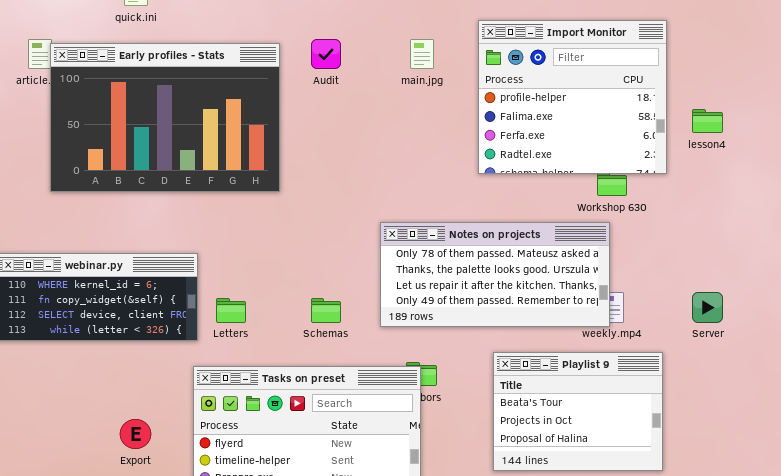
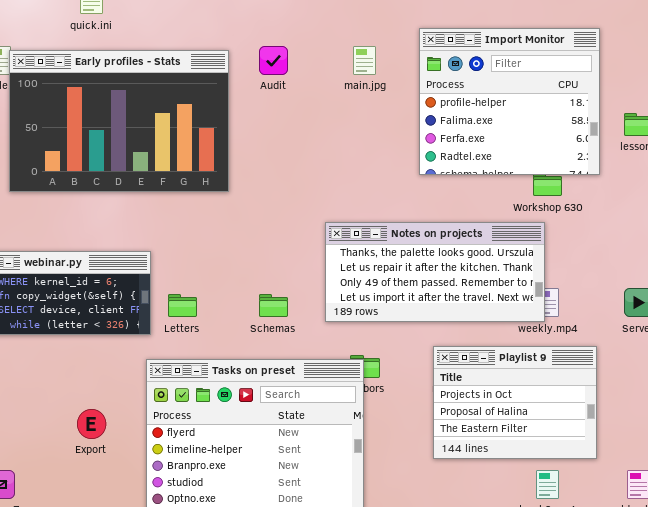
Notes on projects: [380,222,610,327] -> [325,222,545,322], scrolled down 1 row
Playlist 9: [493,352,663,471] -> [433,346,597,459], scrolled down 1 row

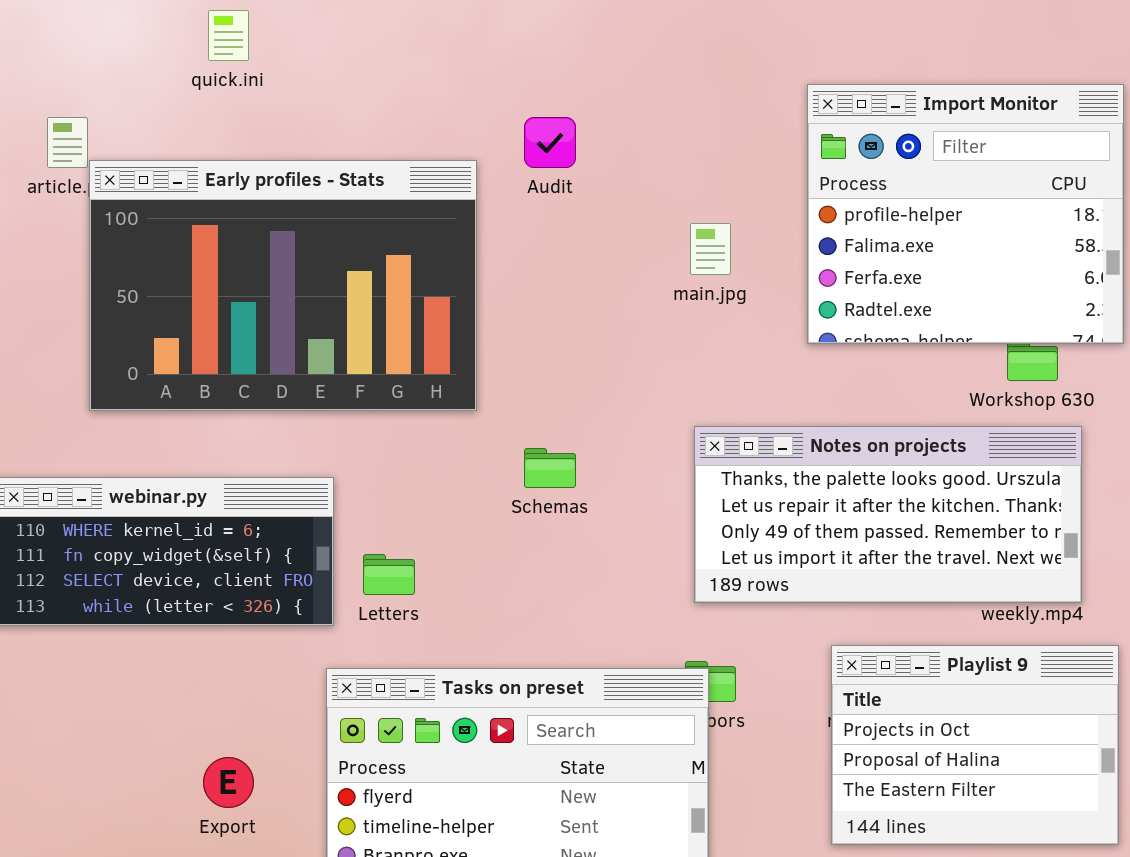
main.jpg: [353,46,376,75] -> [690,223,731,275], moved
Early profiles - Stats: [9,50,229,192] -> [89,160,477,411], moved
Notes on projects: [325,222,545,322] -> [694,426,1082,603], moved
Schemas: [259,294,288,317] -> [524,448,576,488], moved

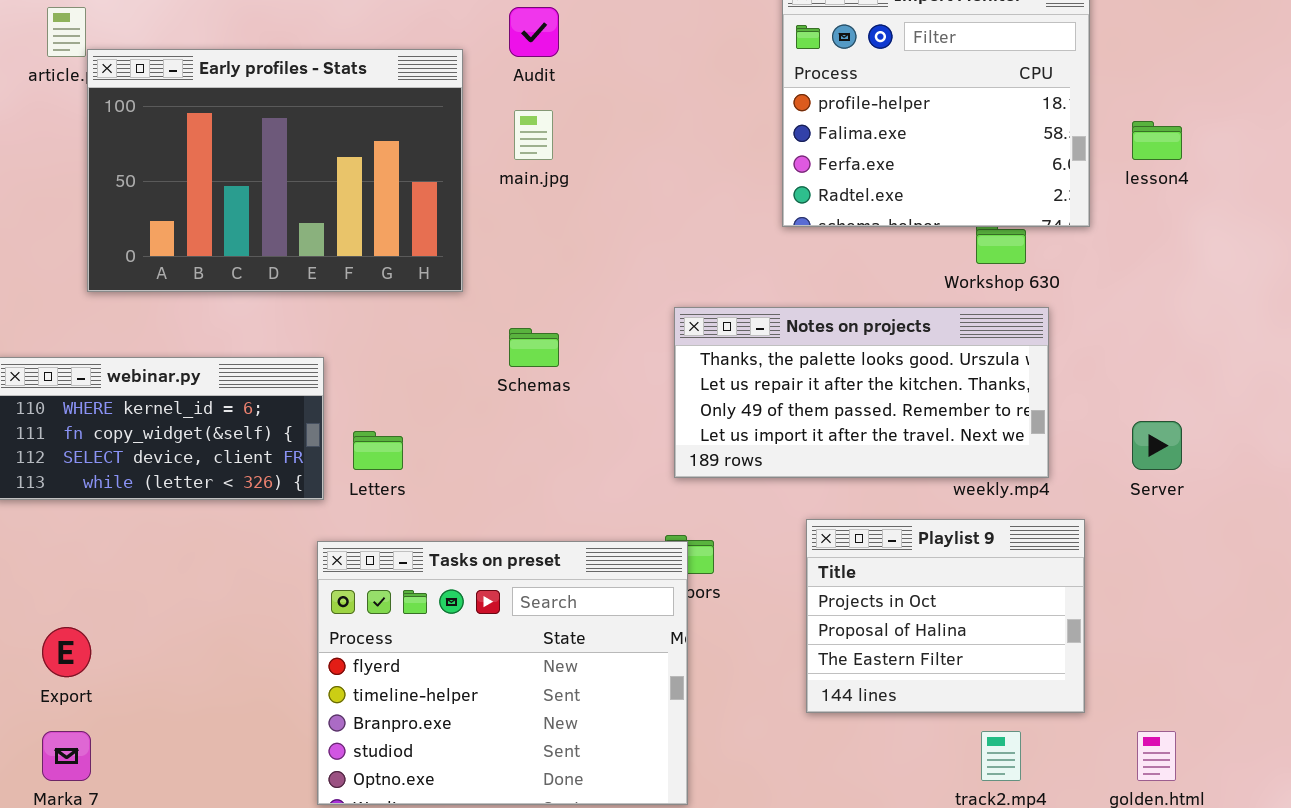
main.jpg: [690,223,731,275] -> [514,110,553,160], moved
Export: [203,757,254,808] -> [42,627,91,677], moved

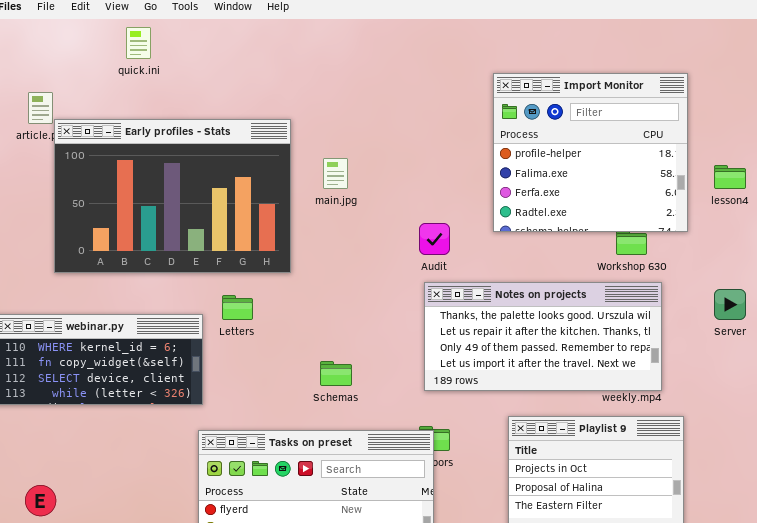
Audit: [509,7,559,57] -> [419,223,450,255], moved
Schemas: [509,328,559,367] -> [320,361,352,386], moved
Server: [1132,421,1182,470] -> [714,289,746,320], moved
Letters: [353,431,403,470] -> [222,295,253,320], moved

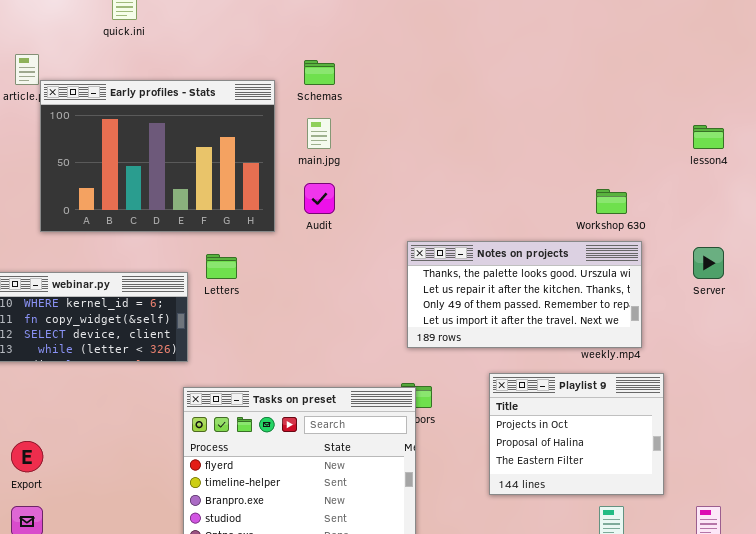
Import Monitor: [493,73,688,232] -> none, closed
Audit: [419,223,450,255] -> [304,183,335,214], moved
Schemas: [320,361,352,386] -> [304,60,335,85], moved

